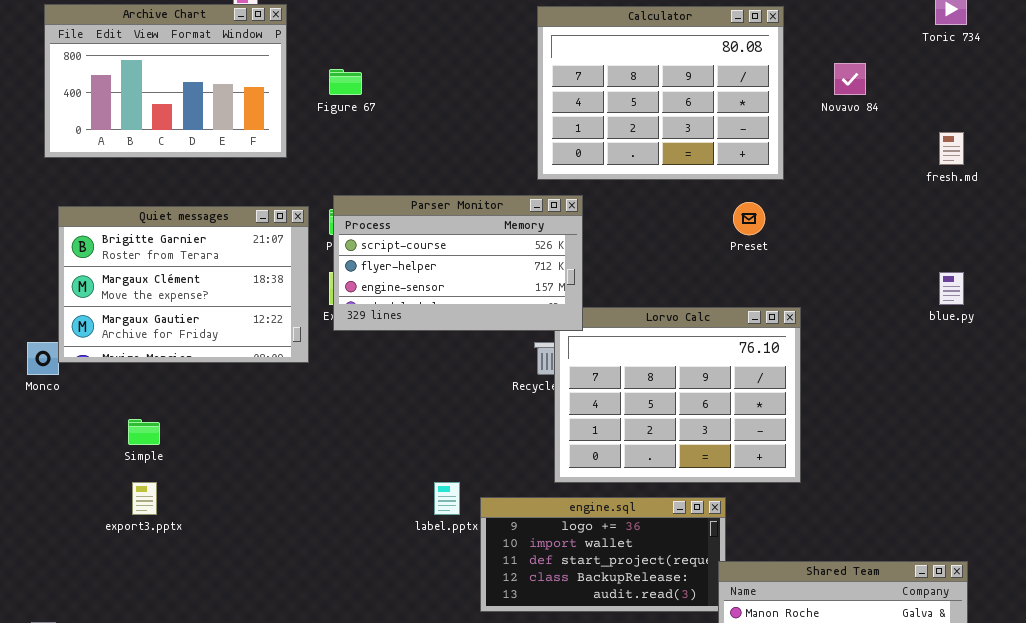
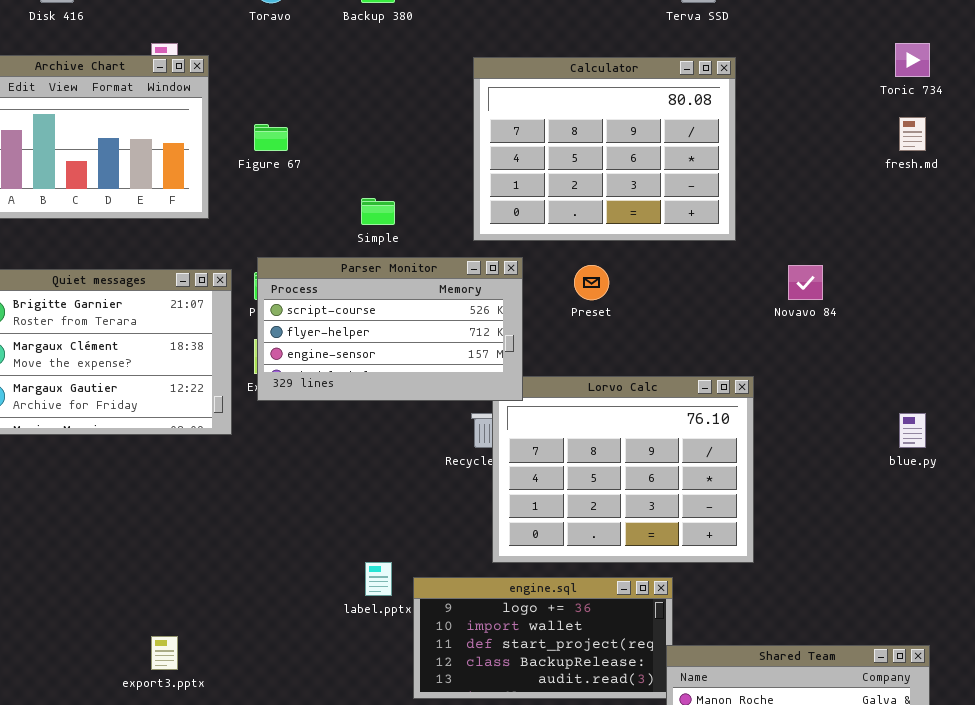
Novavo 84: [834,63,866,95] -> [788,265,823,300], moved
fresh.md: [939,132,964,165] -> [899,117,926,151], moved
Preset: [733,202,765,235] -> [574,265,609,300], moved
blue.py: [939,272,964,305] -> [899,413,926,448], moved
Simple: [128,419,160,445] -> [361,198,395,225], moved
export3.pptx: [132,482,157,515] -> [151,636,178,670], moved

